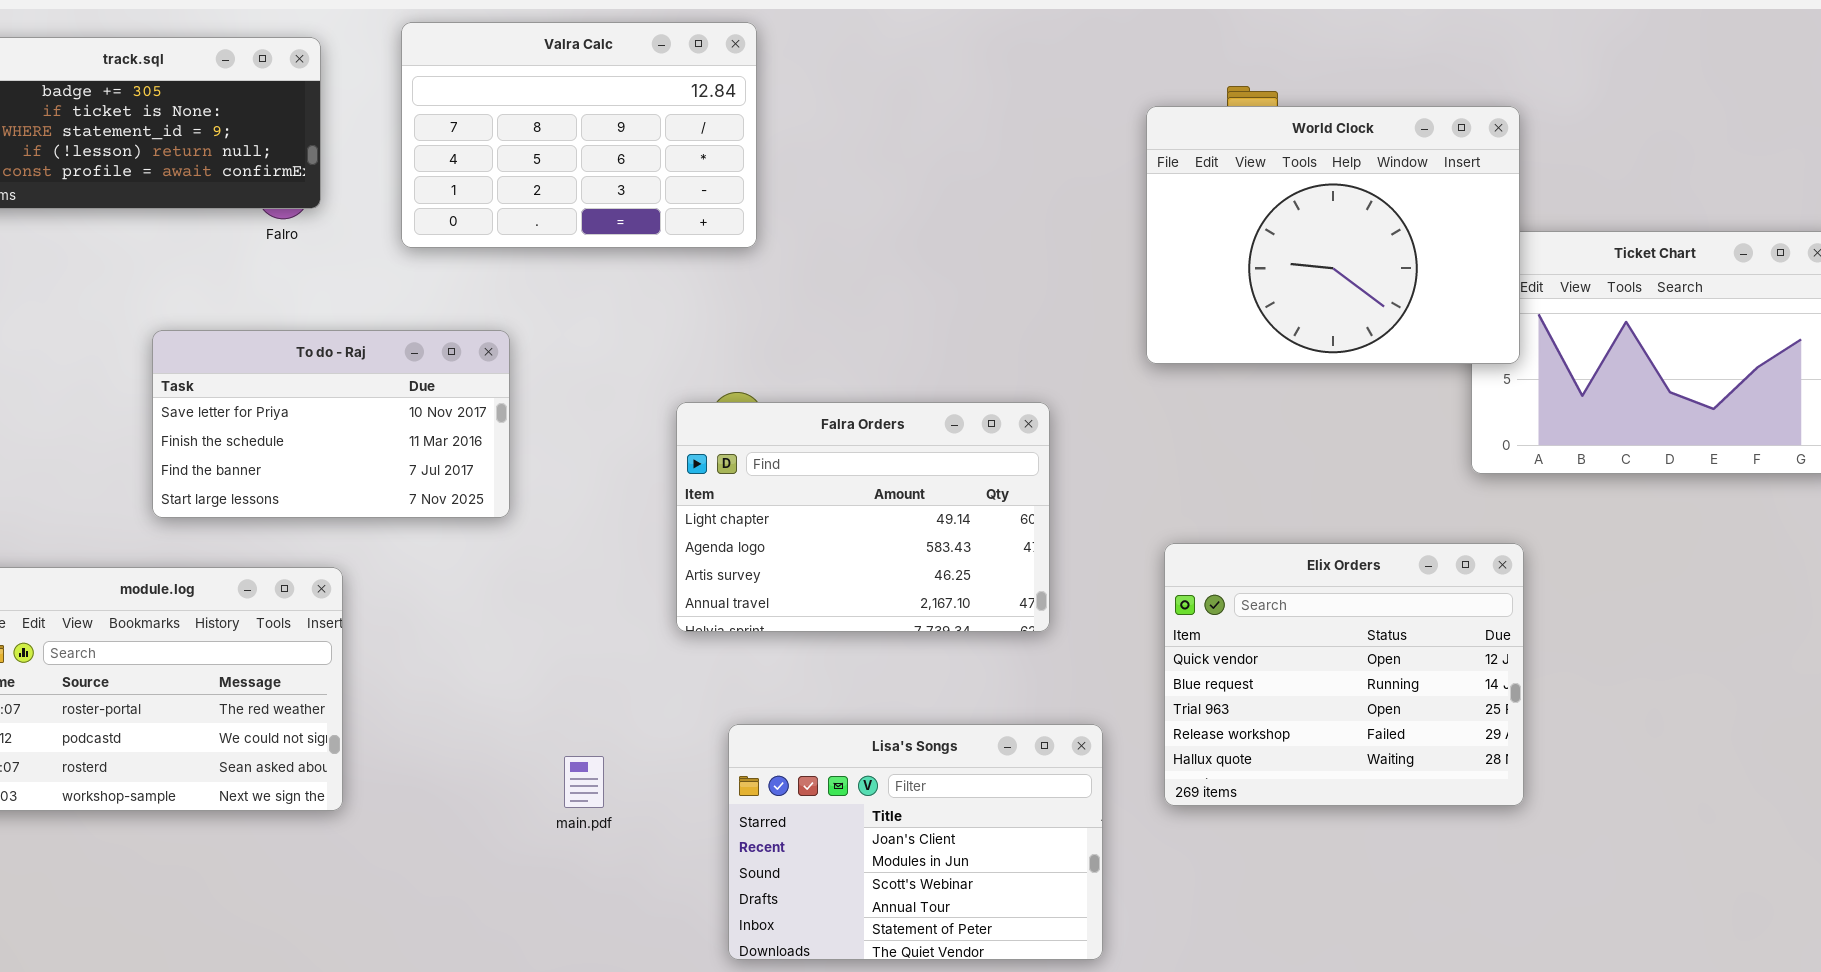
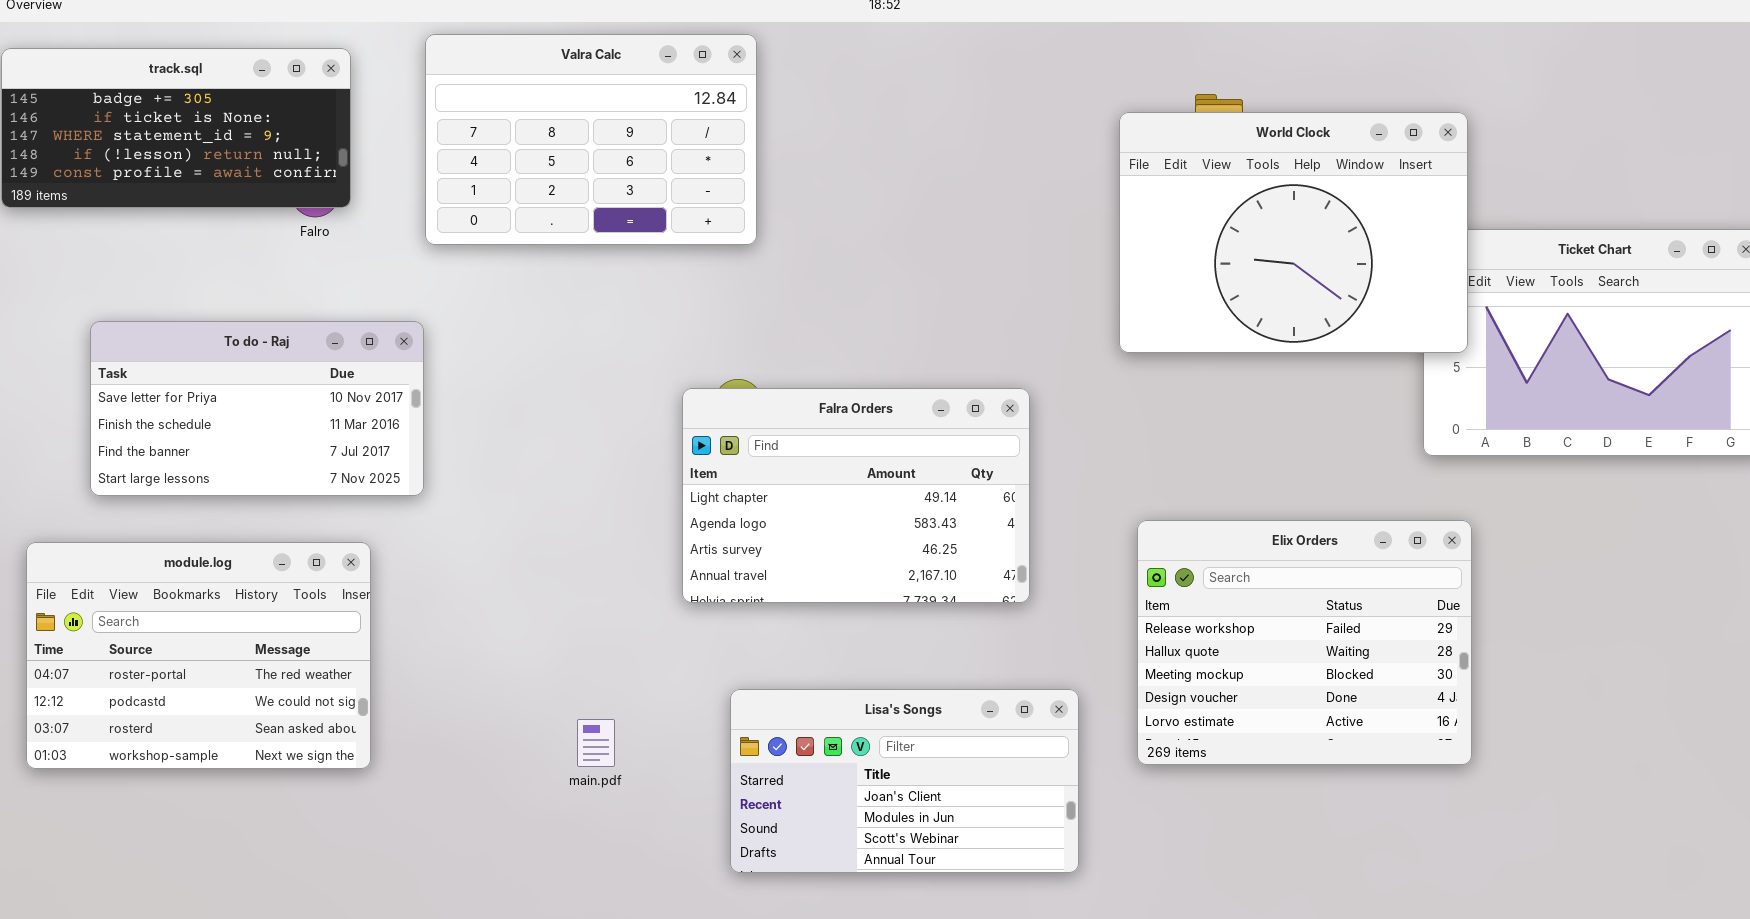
To do - Raj: [152,330,510,518] -> [90,321,424,496], moved
Elix Orders: [1164,543,1524,806] -> [1137,520,1472,765], scrolled down 3 rows
Lisa's Songs: [728,724,1103,960] -> [730,689,1079,873], resized

